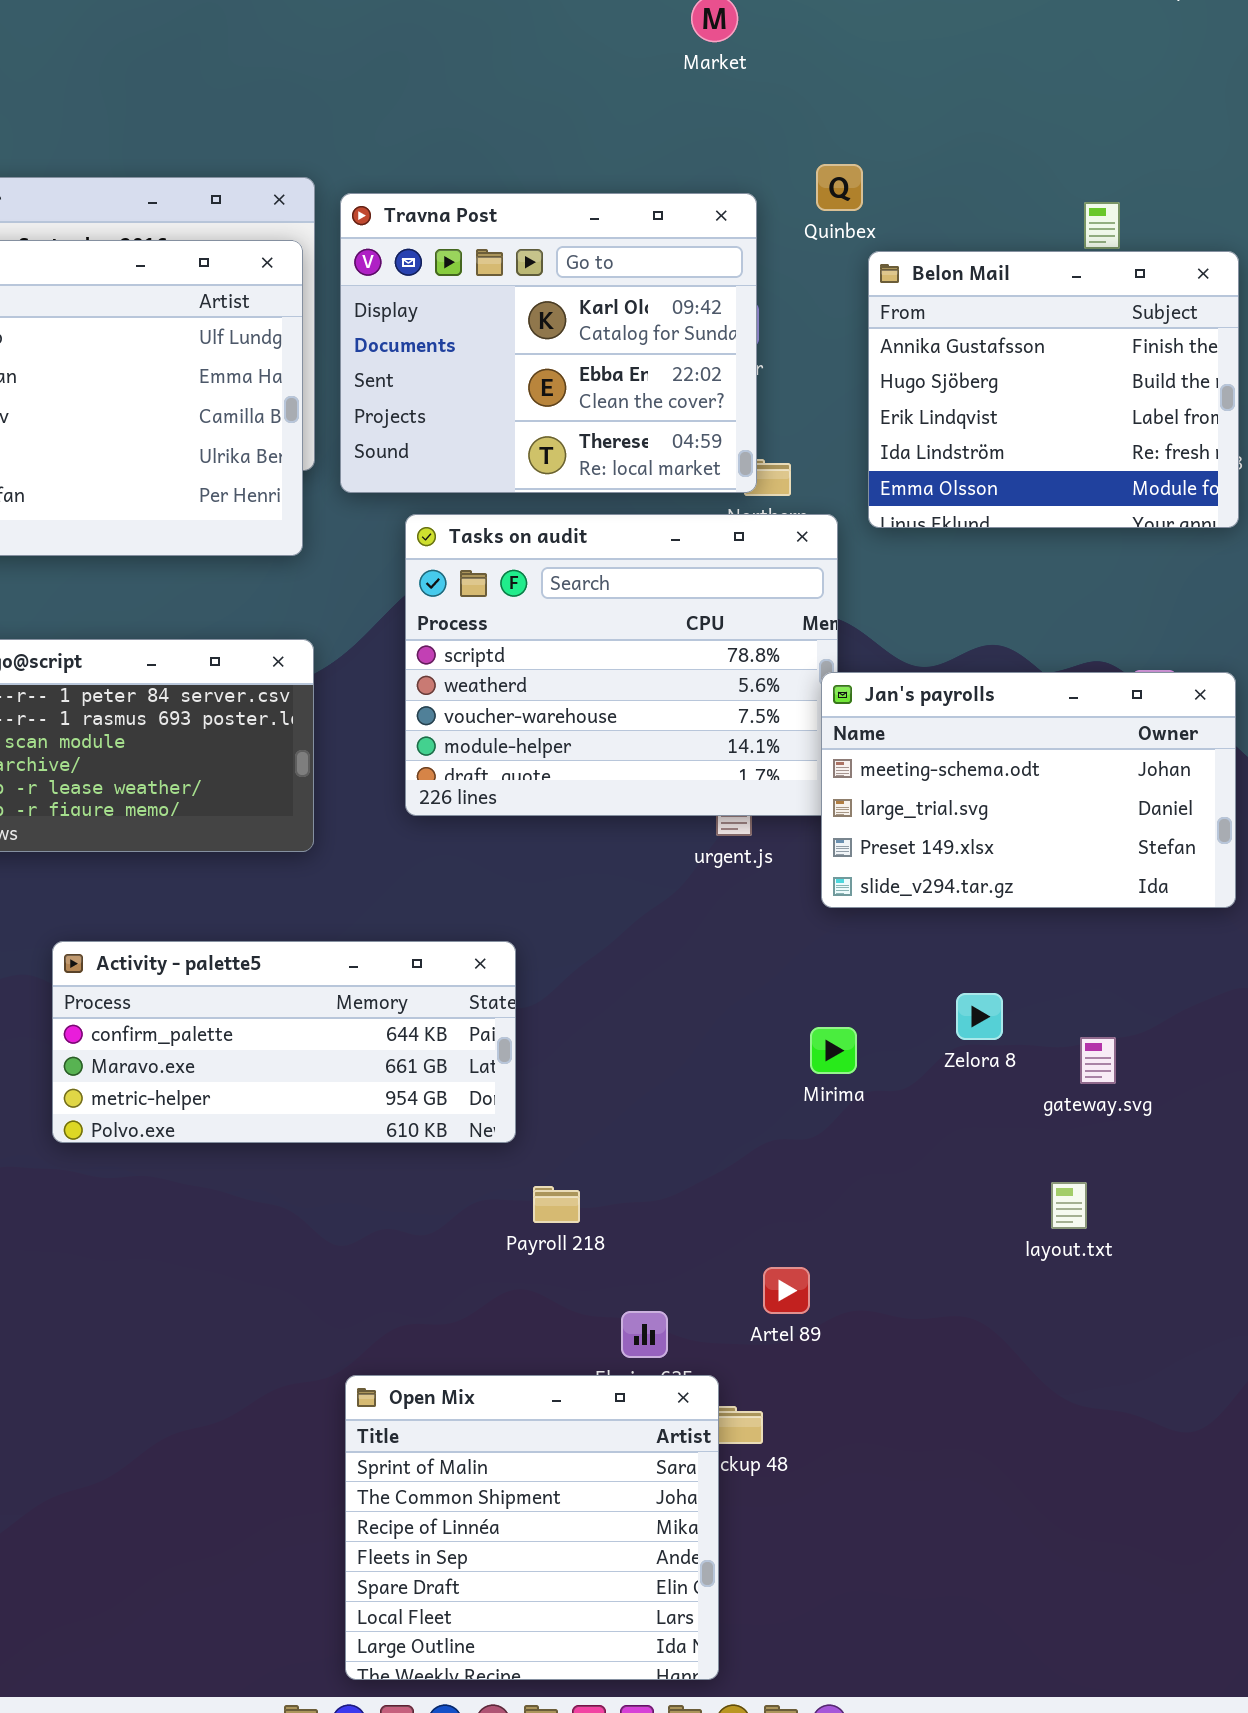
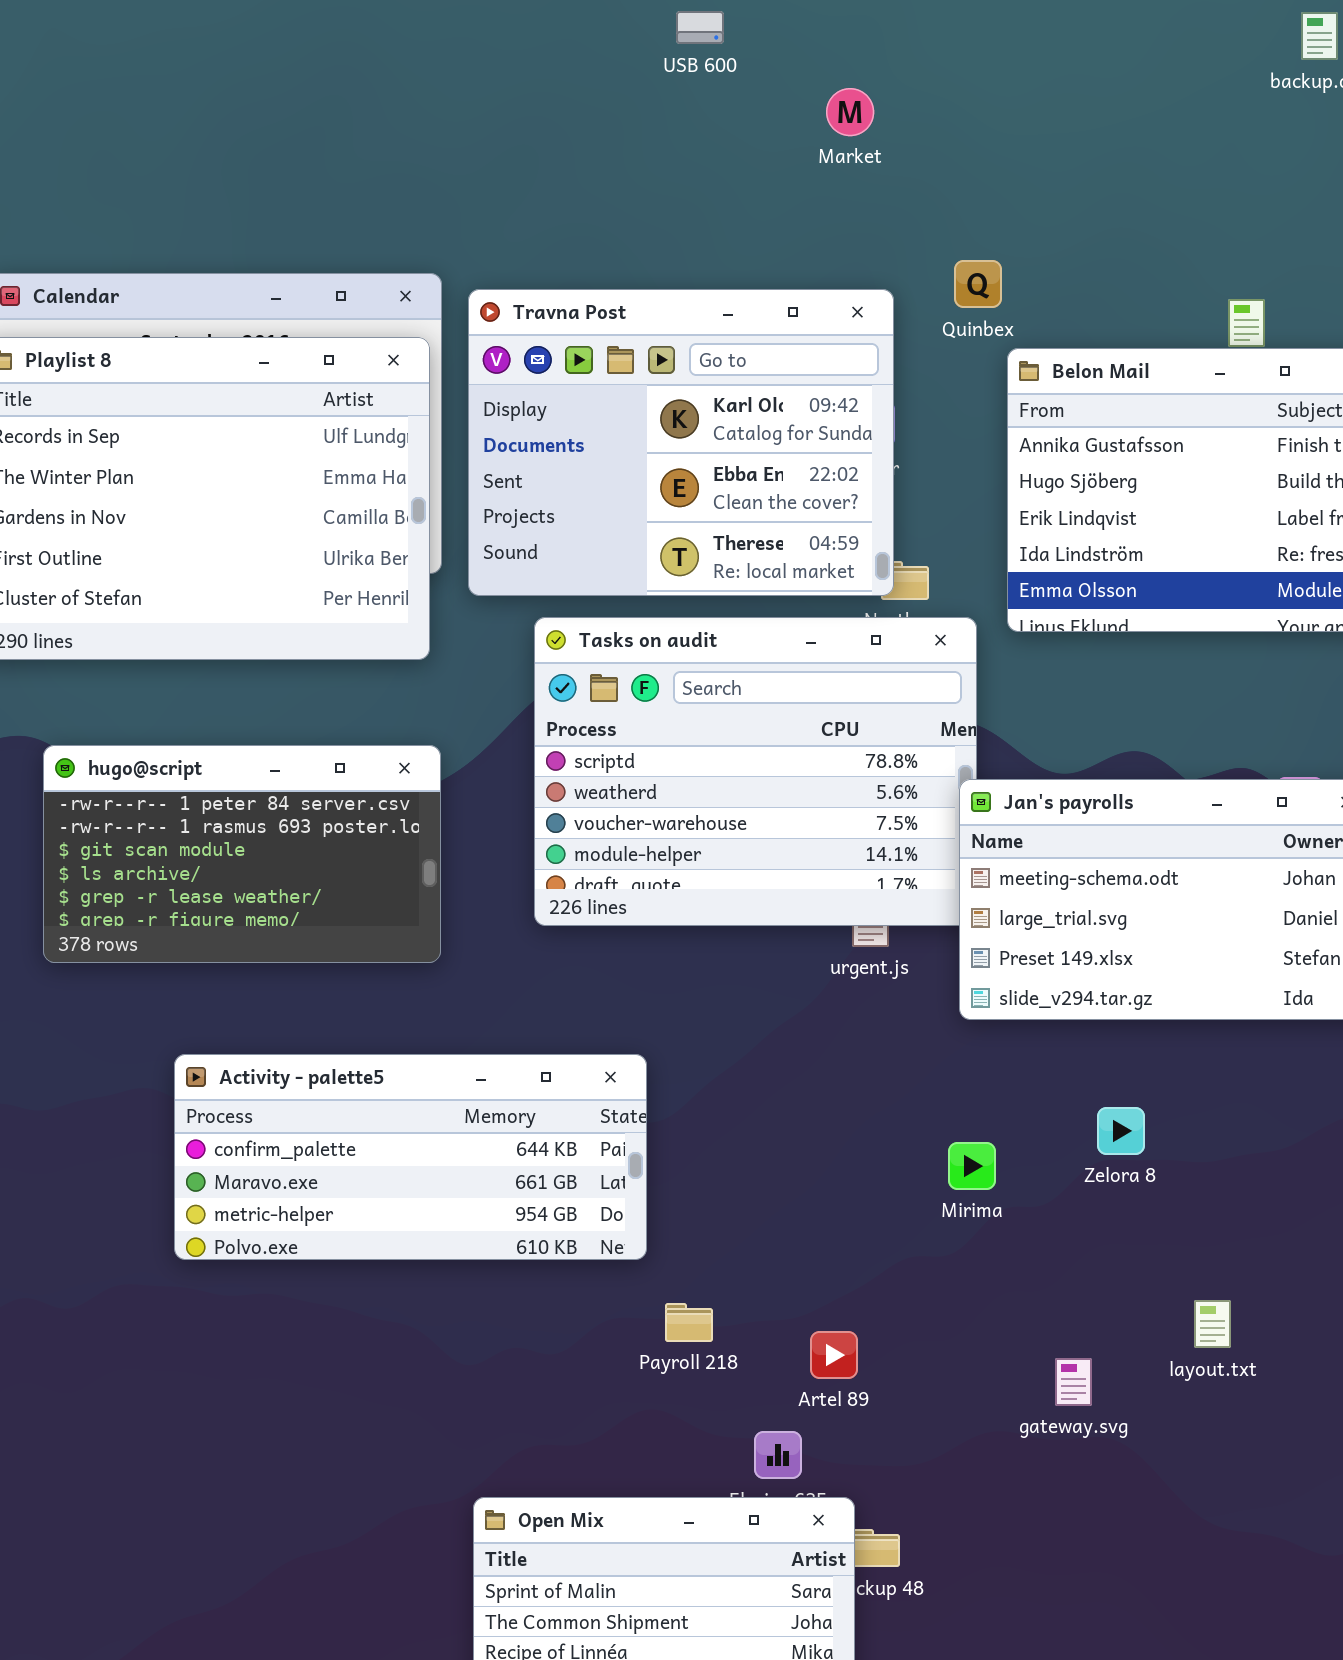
gateway.svg: [1080,1037,1116,1084] -> [1055,1358,1092,1406], moved
Artel 89: [763,1267,810,1314] -> [810,1331,858,1379], moved

